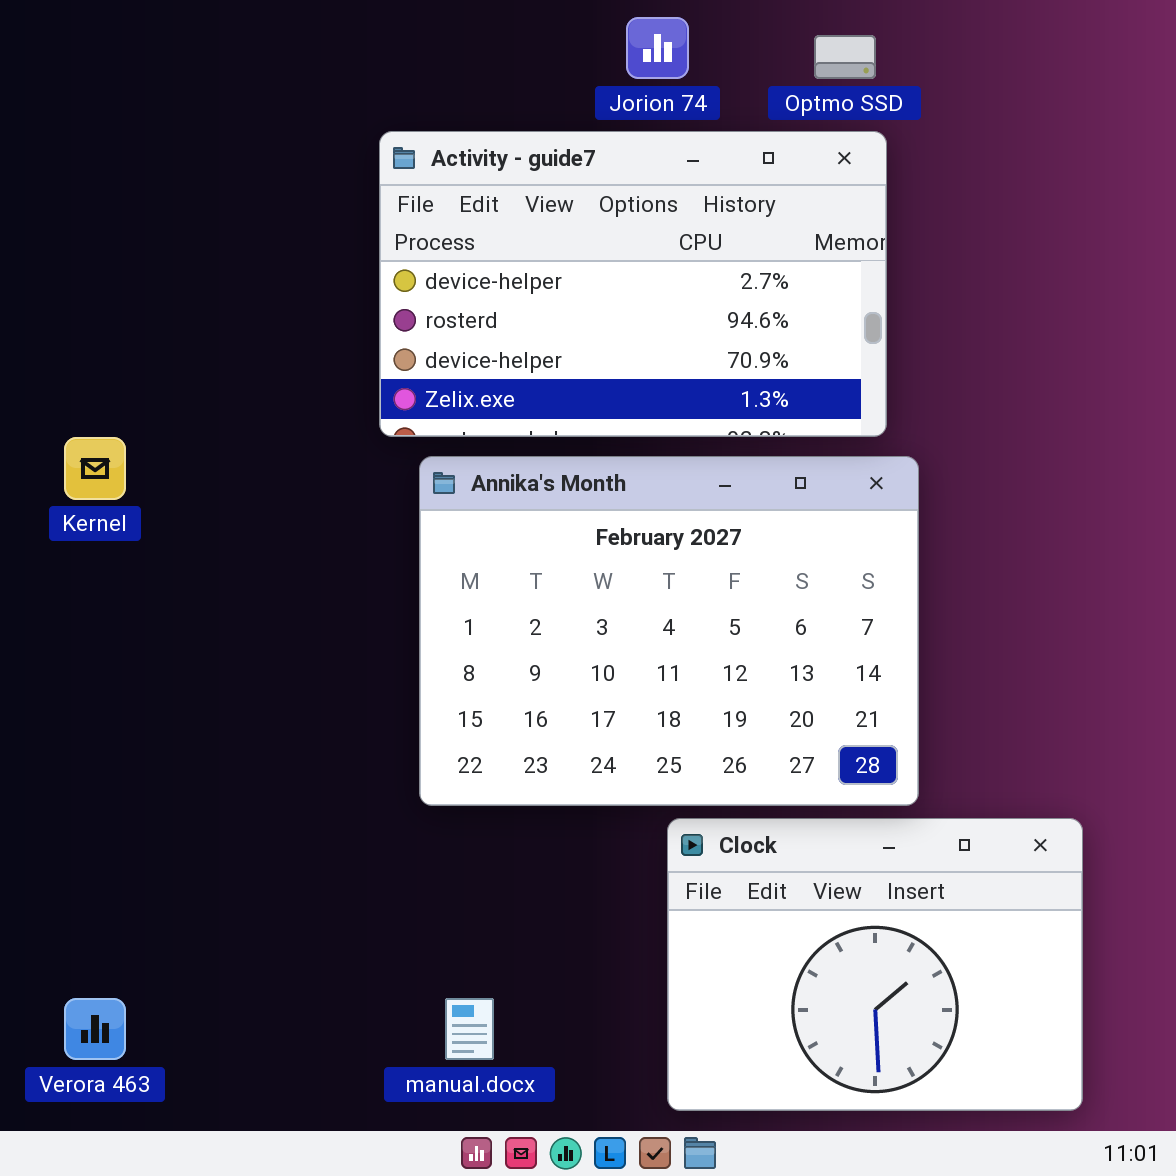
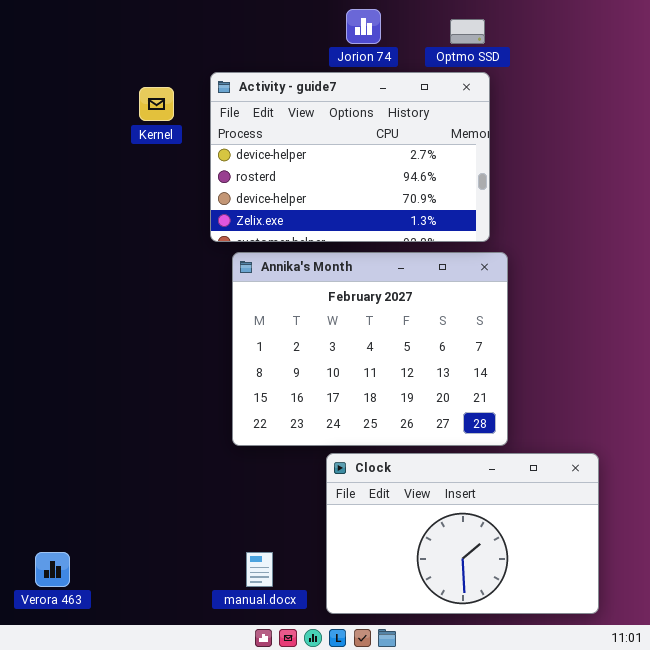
Kernel: [64,437,126,500] -> [139,87,174,121], moved
Clock: [667,818,1083,1111] -> [326,453,599,614], resized

